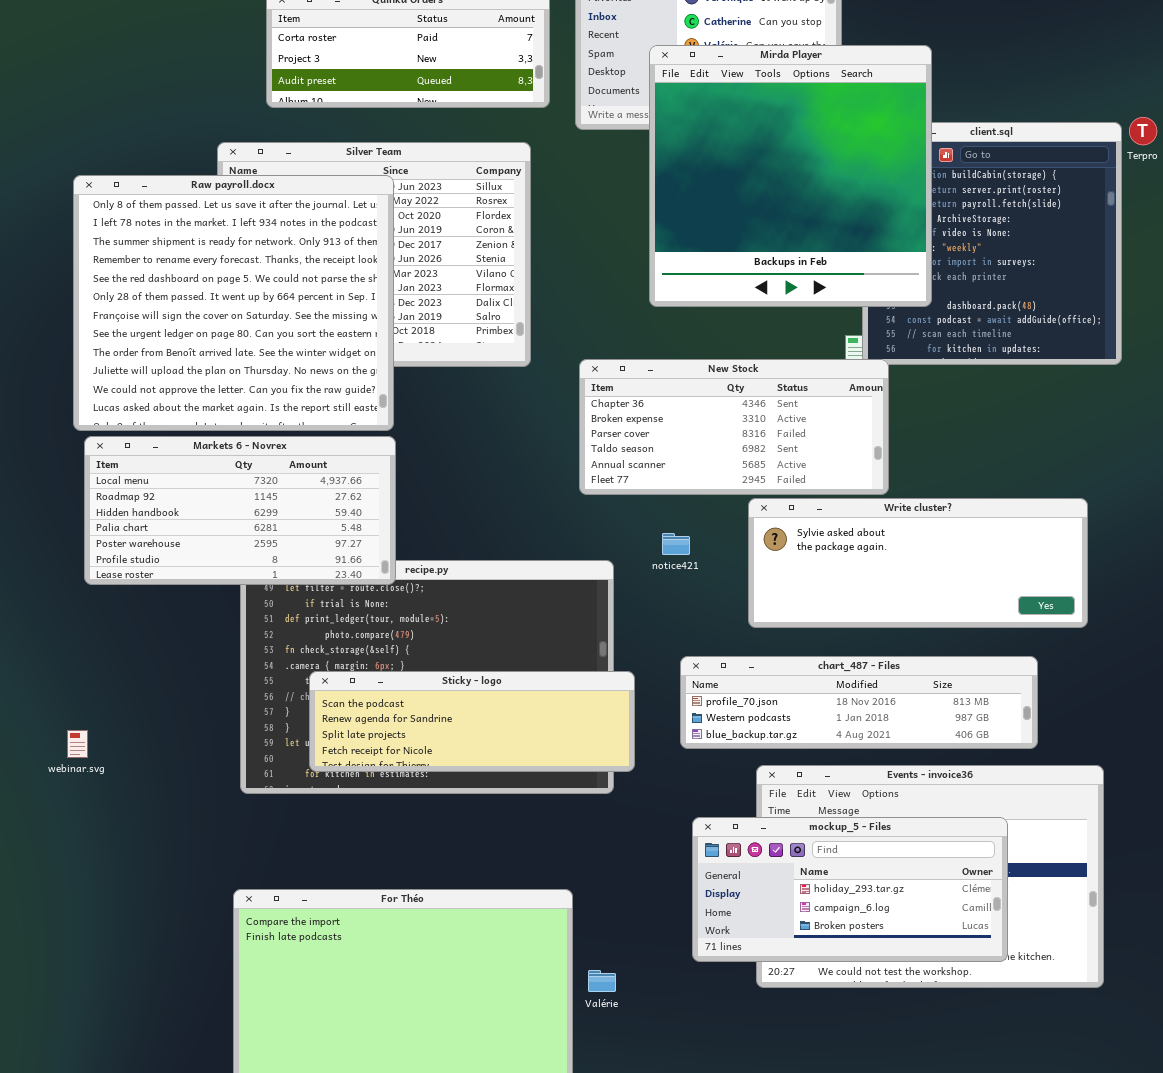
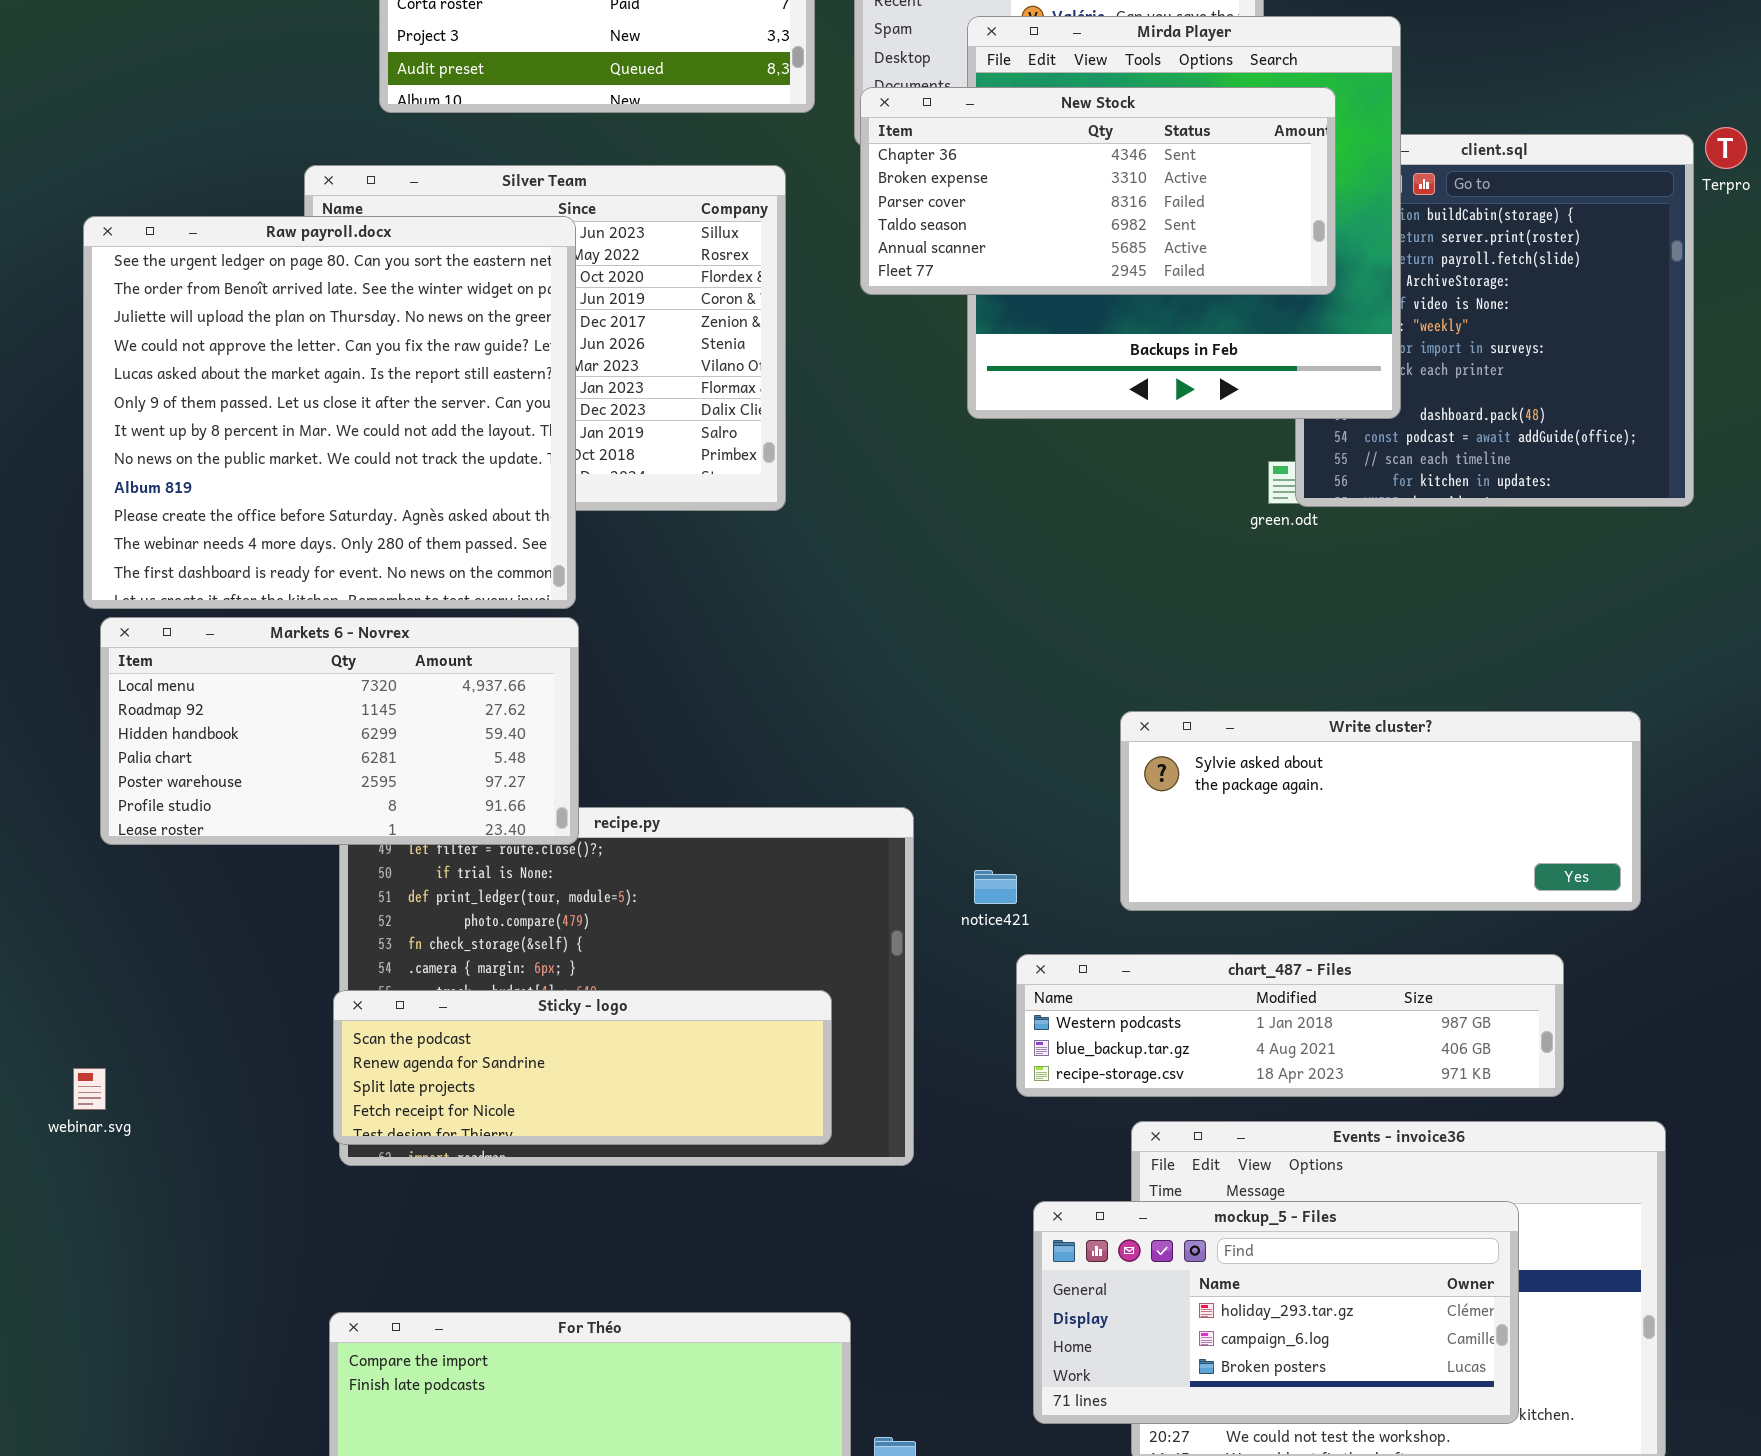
Raw payroll.docx: [73,175,394,431] -> [83,216,576,609], scrolled down 7 rows
New Stock: [579,359,889,495] -> [860,87,1336,295], moved
notice421: [662,533,690,555] -> [974,870,1017,904], moved
chart_487 - Files: [680,656,1038,749] -> [1016,954,1564,1097], scrolled down 1 row
Sticky - logo: [309,671,635,772] -> [333,990,832,1145], moved

